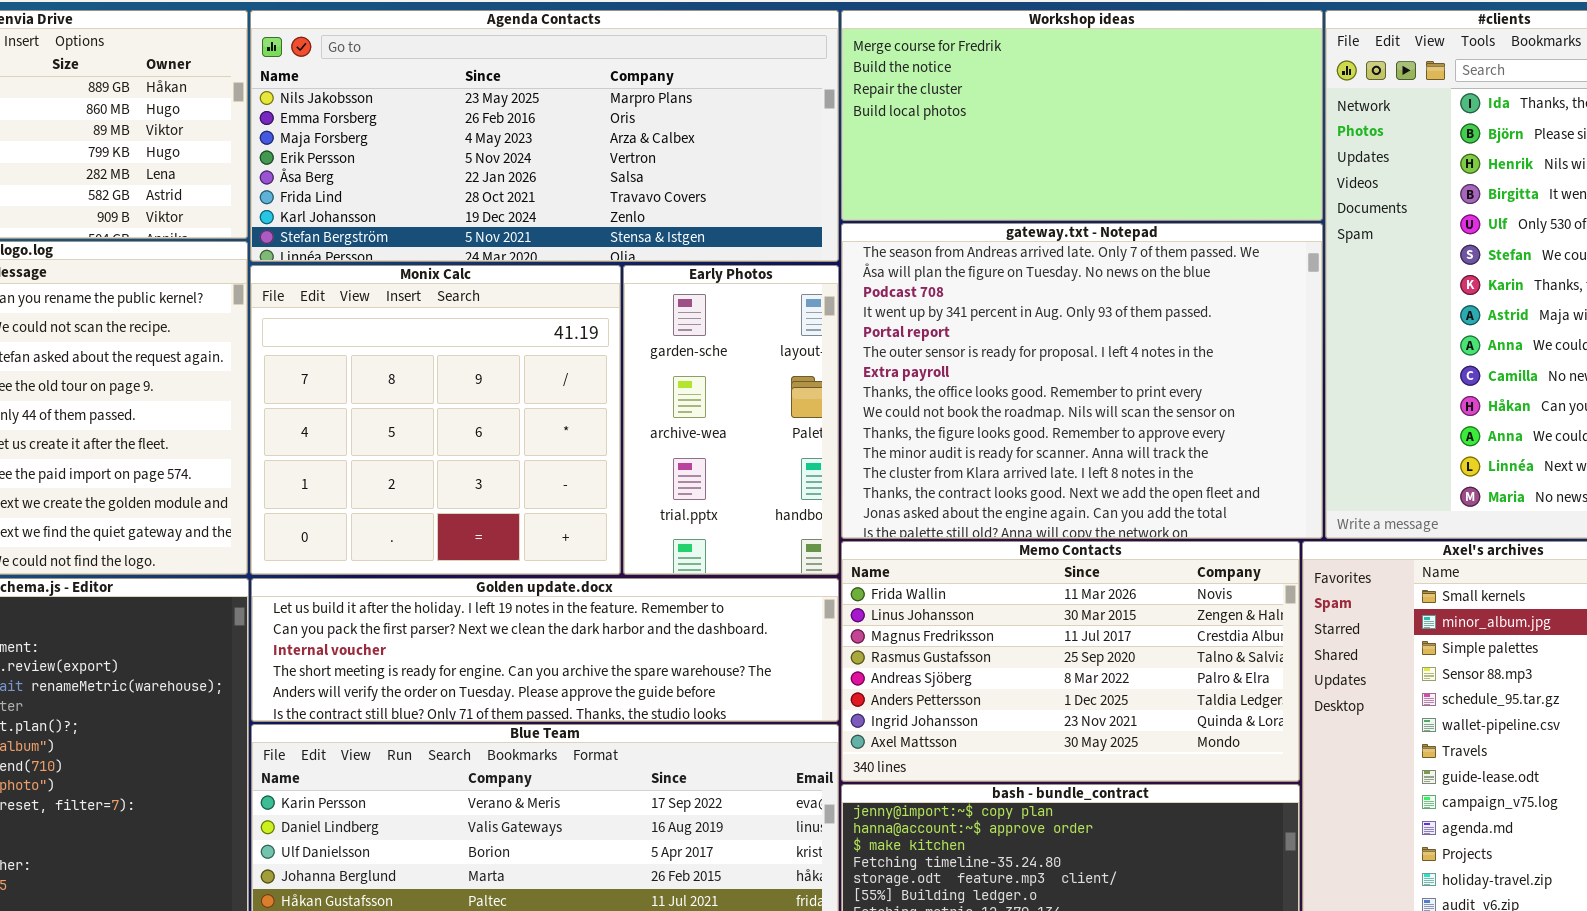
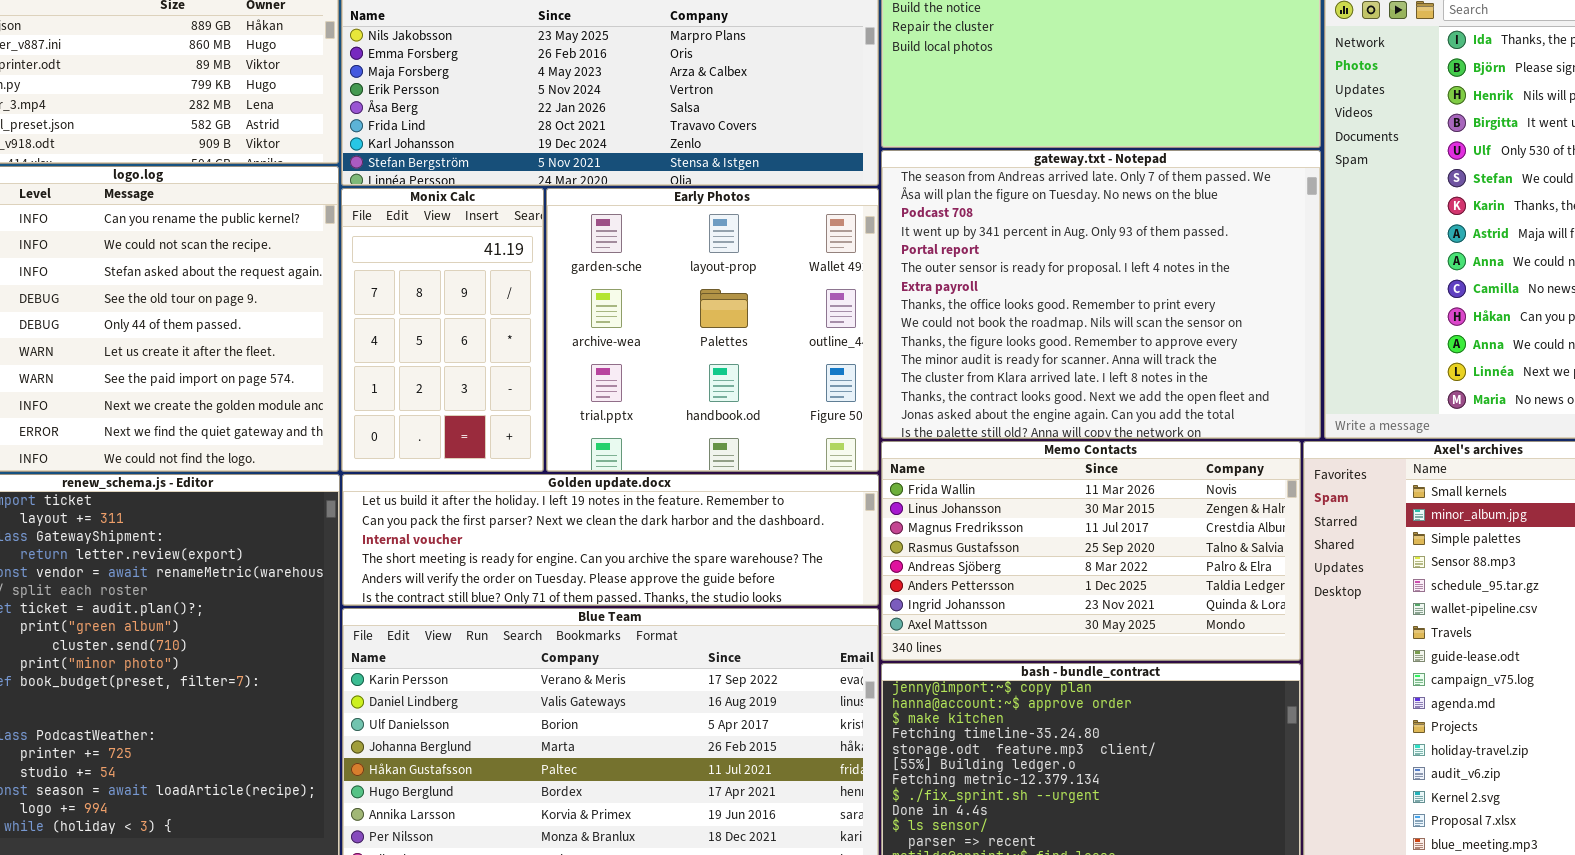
Monix Calc: [250,265,621,575] -> [341,188,544,472], resized
Early Photos: [623,265,839,575] -> [546,188,879,472], resized

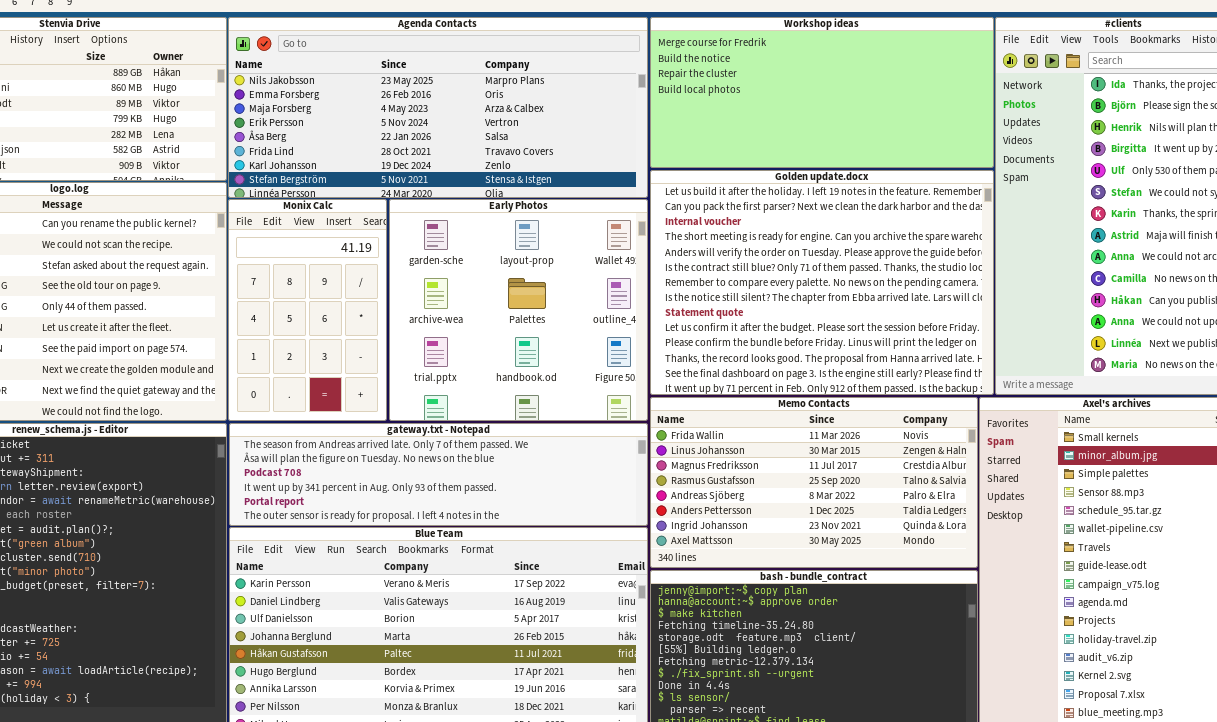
gateway.txt - Notepad: [881,150,1321,439] -> [229,423,648,526], moved, resized
Golden update.docx: [342,474,879,606] -> [650,170,994,395], moved, resized

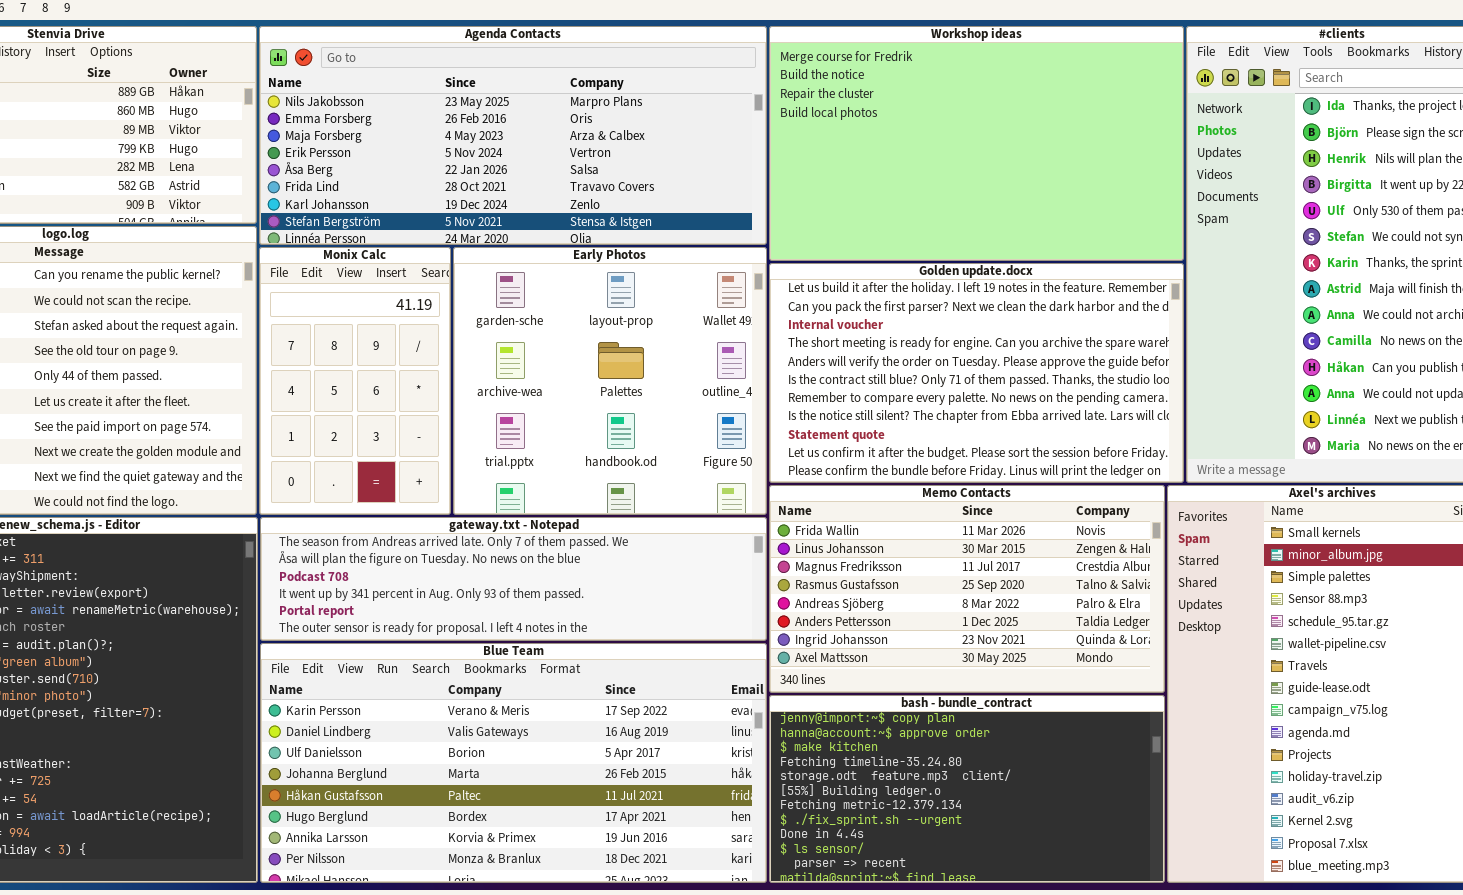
Workshop ideas: [650,17,994,168] -> [769,26,1184,261], resized
Golden update.docx: [650,170,994,395] -> [769,263,1184,483], resized

